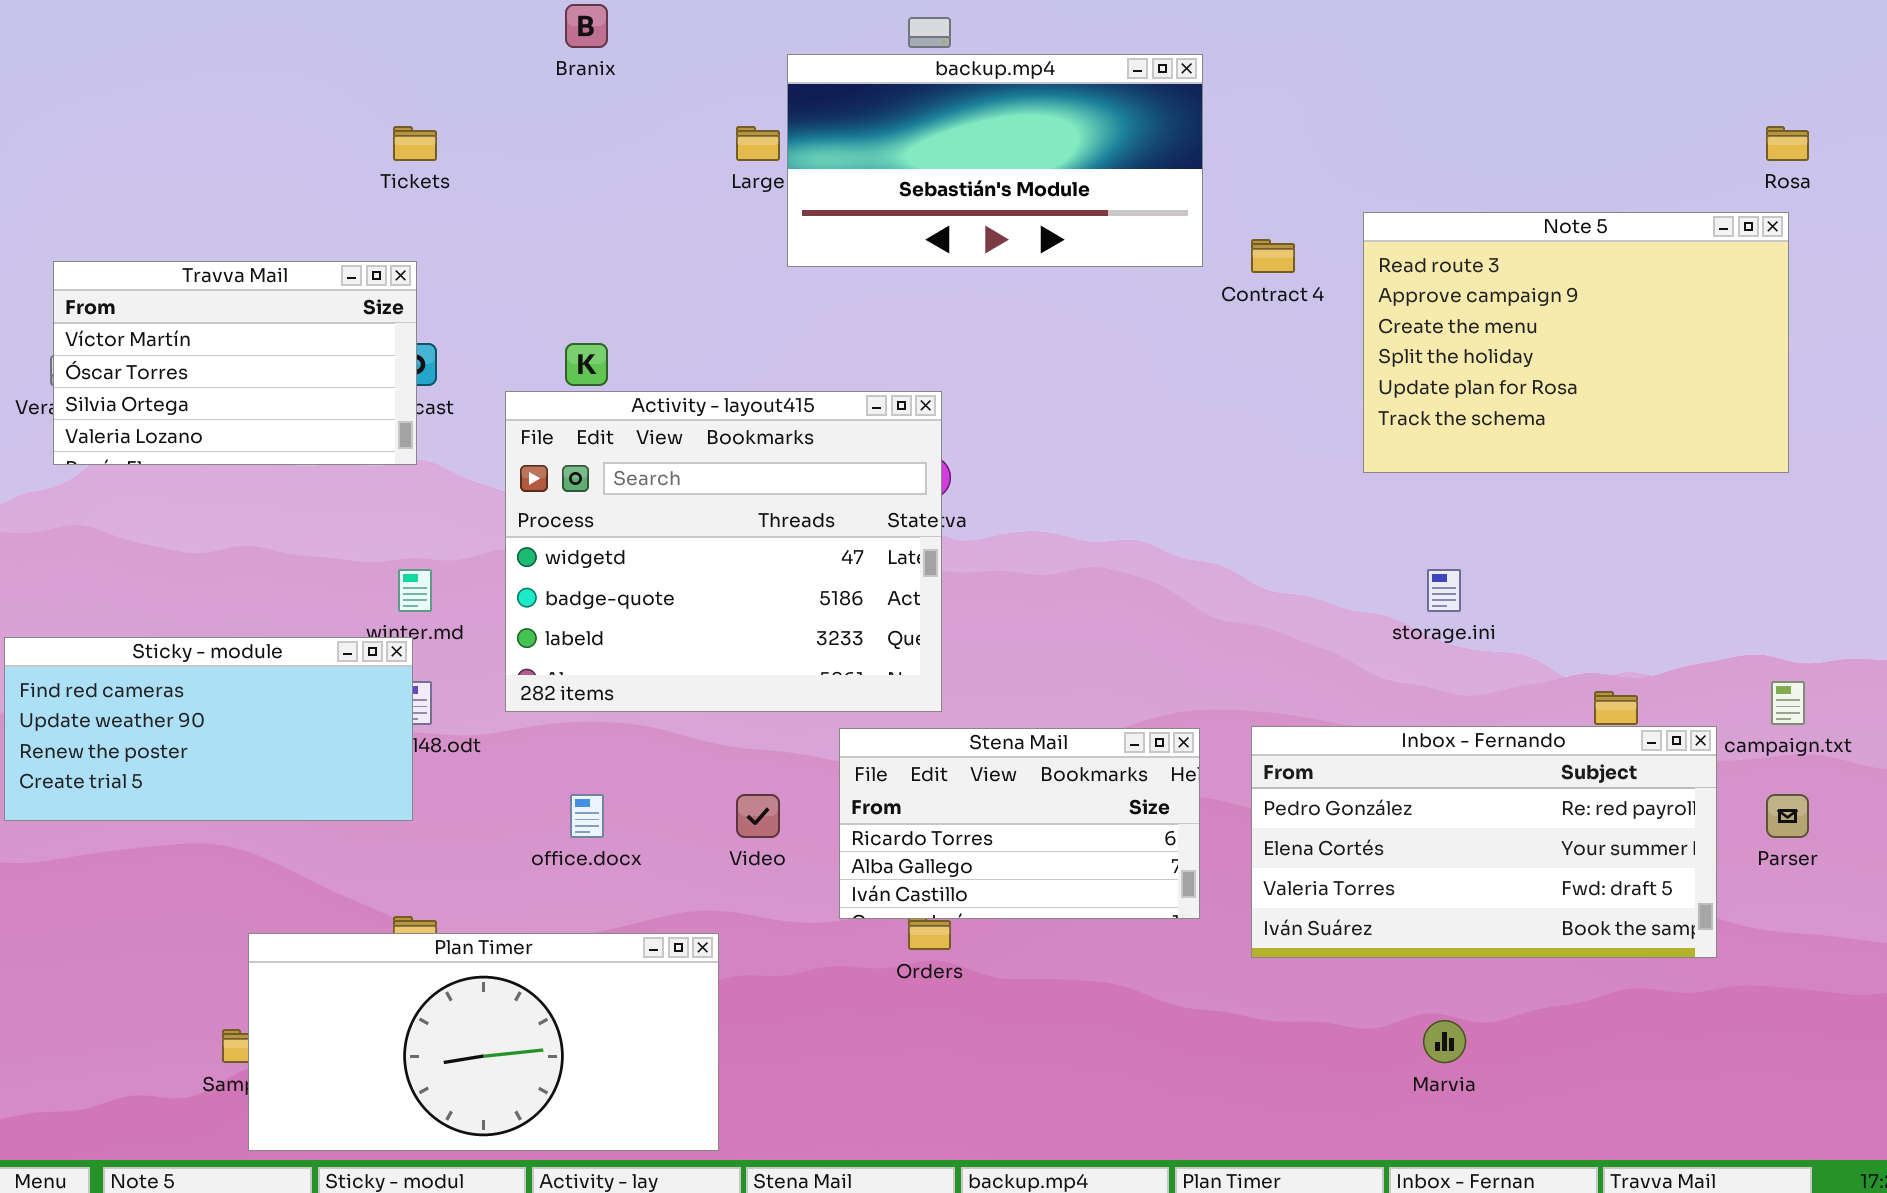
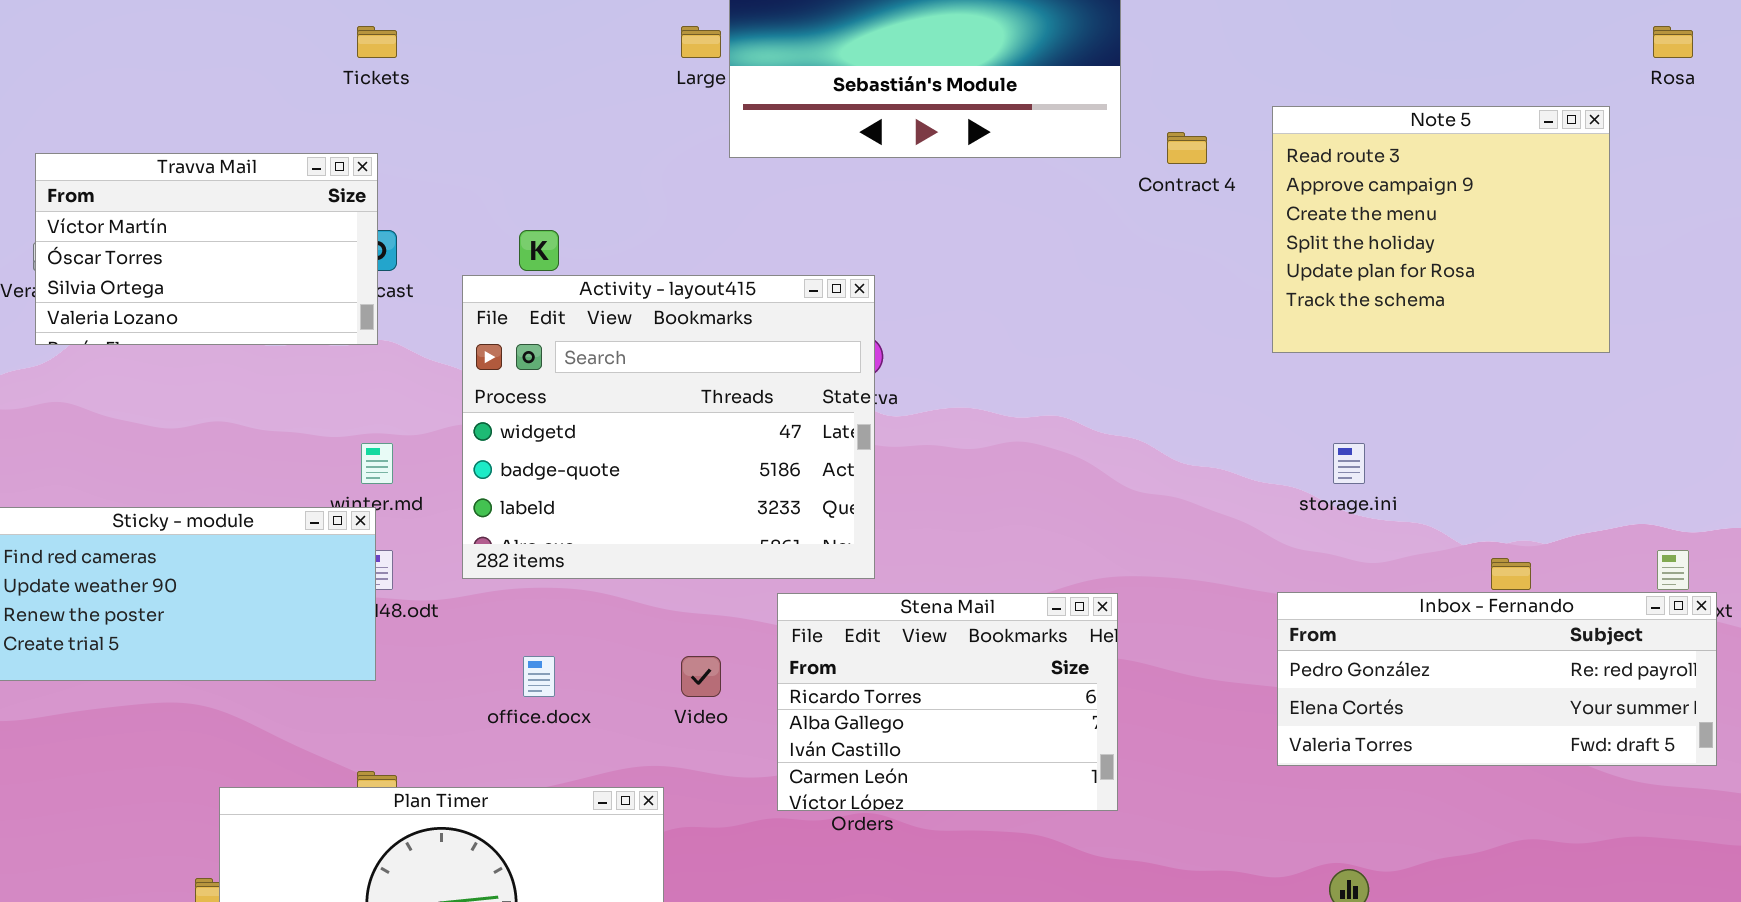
Note 5: [1363,212,1789,473] -> [1272,106,1610,353], resized
Inbox - Fernando: [1251,726,1717,958] -> [1277,592,1717,766], moved, resized
Stena Mail: [839,728,1200,919] -> [777,593,1118,811], resized

